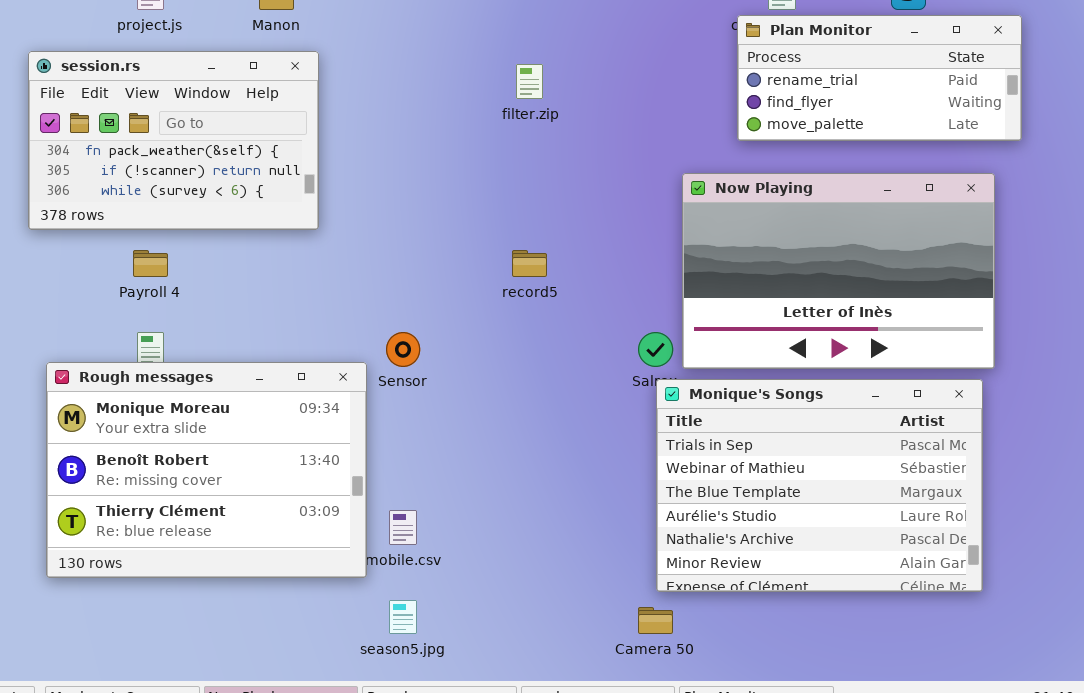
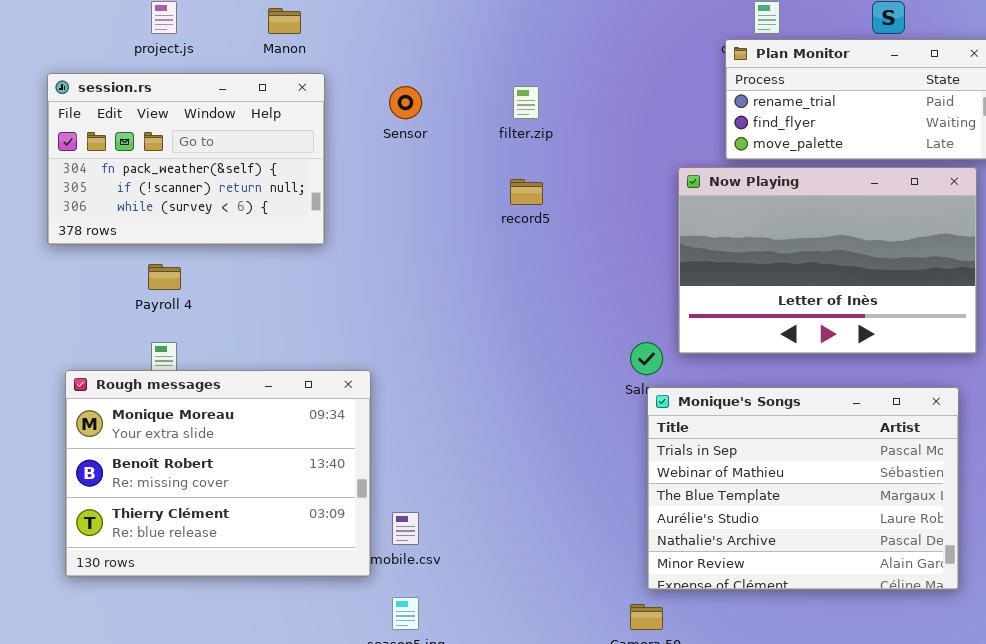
Now Playing: [682,173,995,369] -> [678,167,977,354], moved
record5: [512,250,547,277] -> [510,179,543,205], moved
Sensor: [386,332,420,367] -> [389,86,422,119], moved

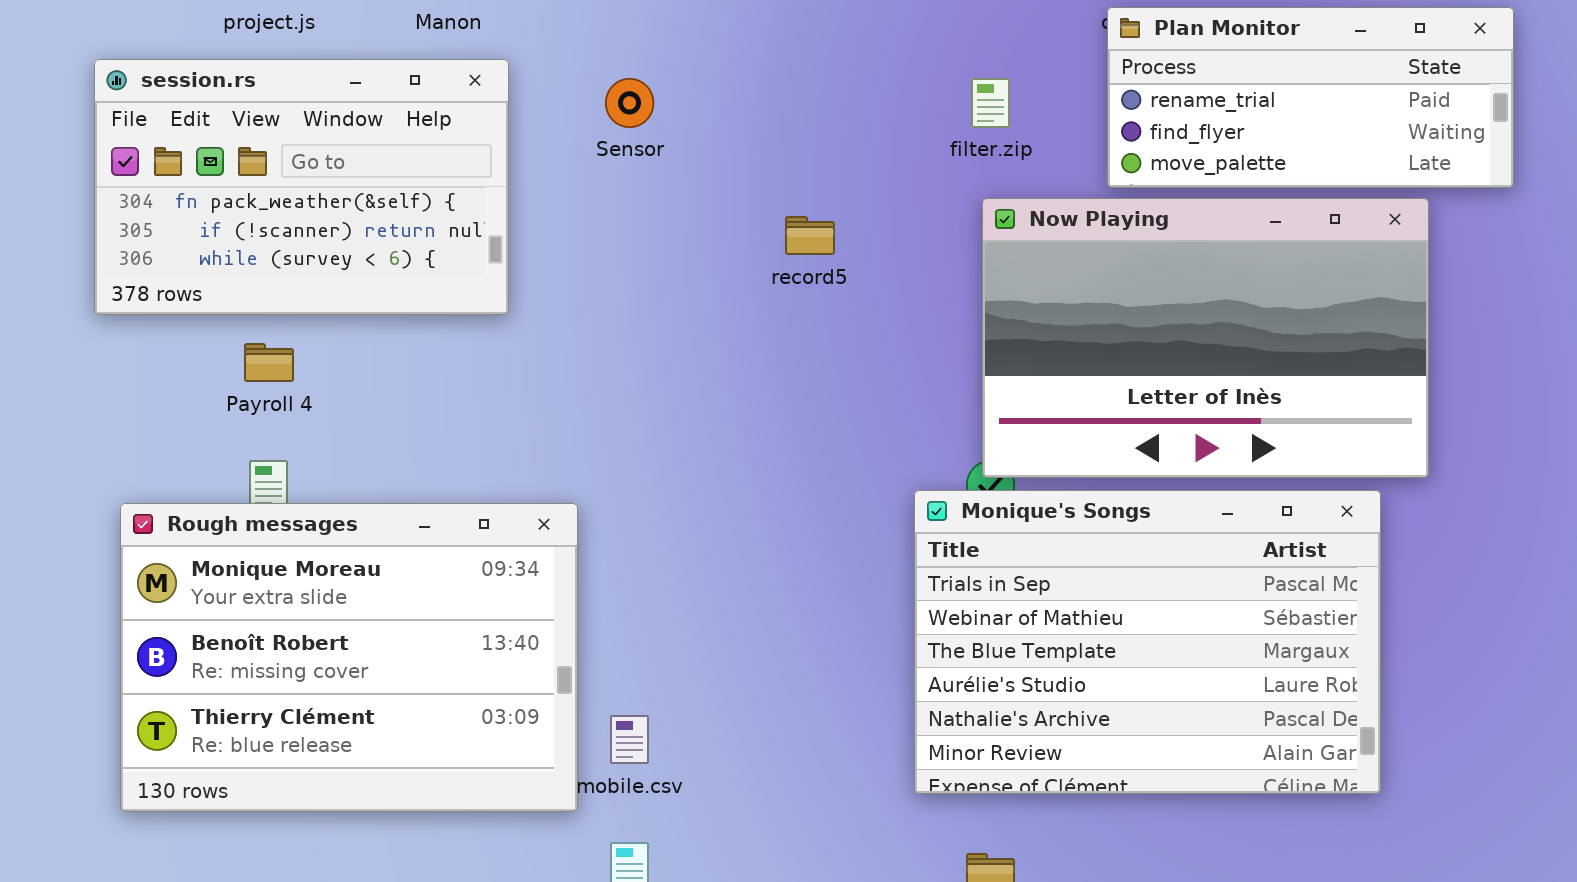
filter.zip: [513,86,539,119] -> [971,78,1010,128], moved
Now Playing: [678,167,977,354] -> [982,198,1429,478], moved
Monique's Songs: [647,387,959,590] -> [914,490,1381,794], moved

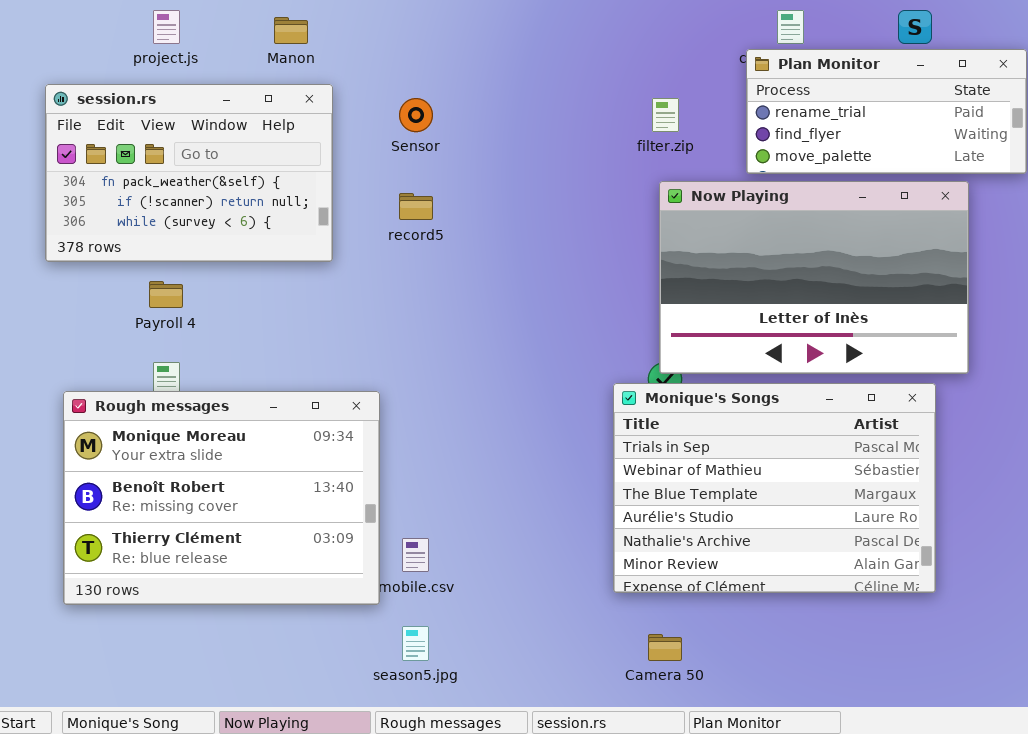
record5: [785,216,835,255] -> [399,193,433,220], moved

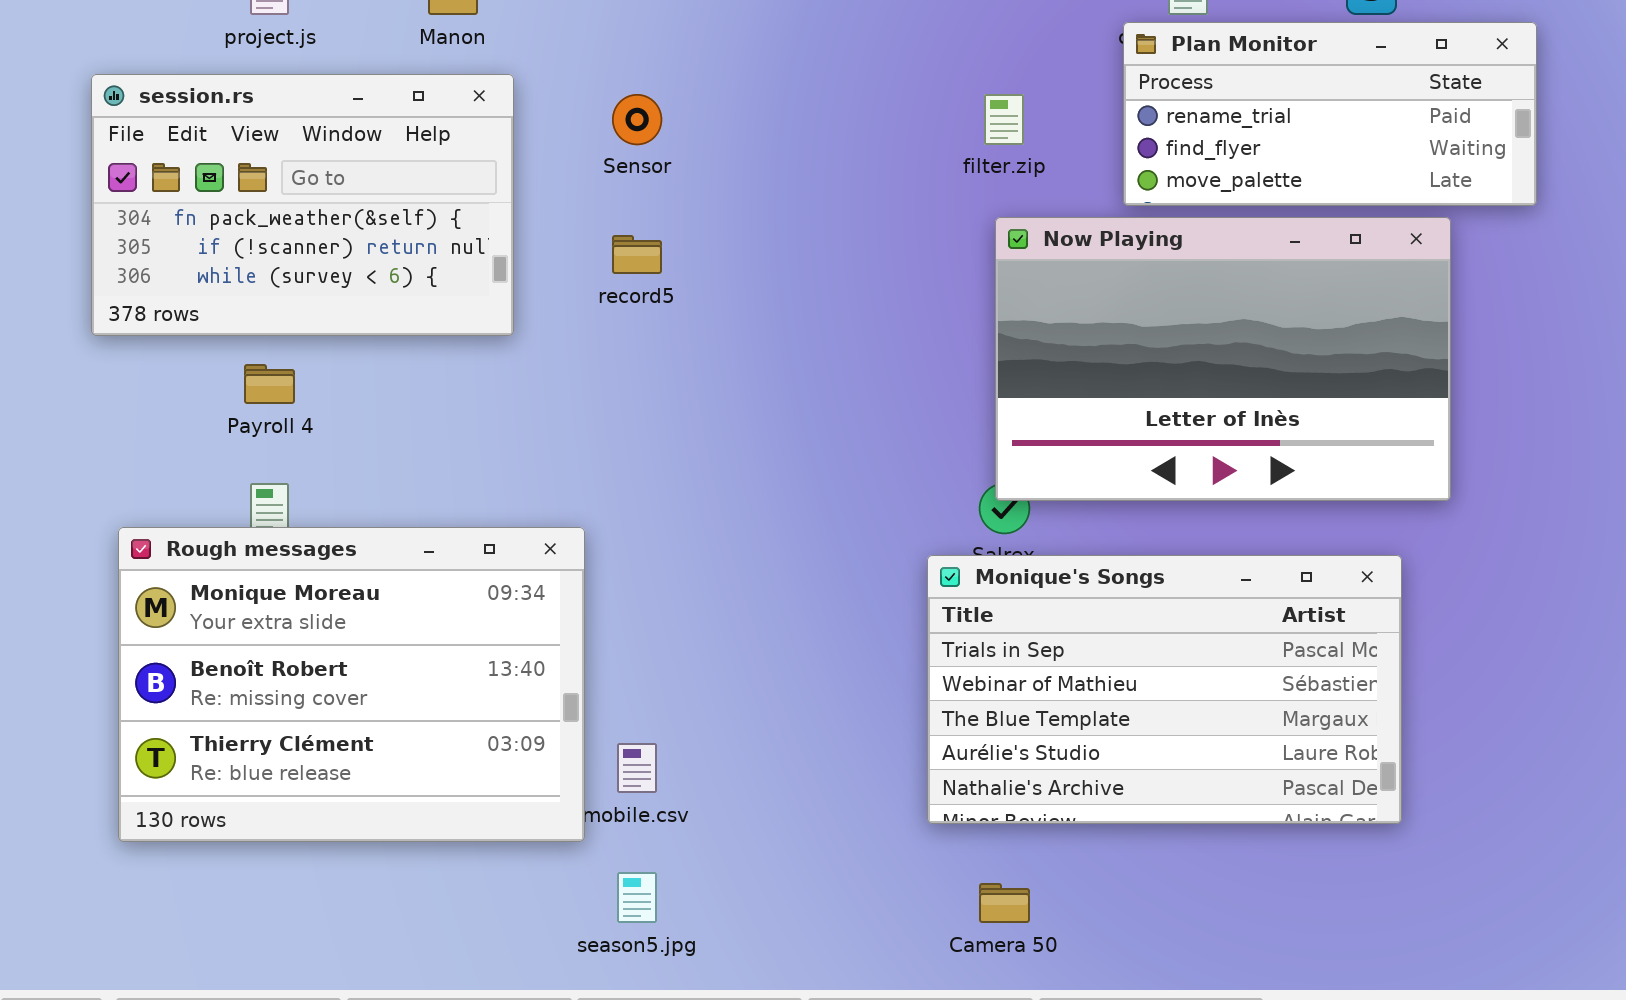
Monique's Songs: [613,383,936,593] -> [927,555,1402,824], resized

